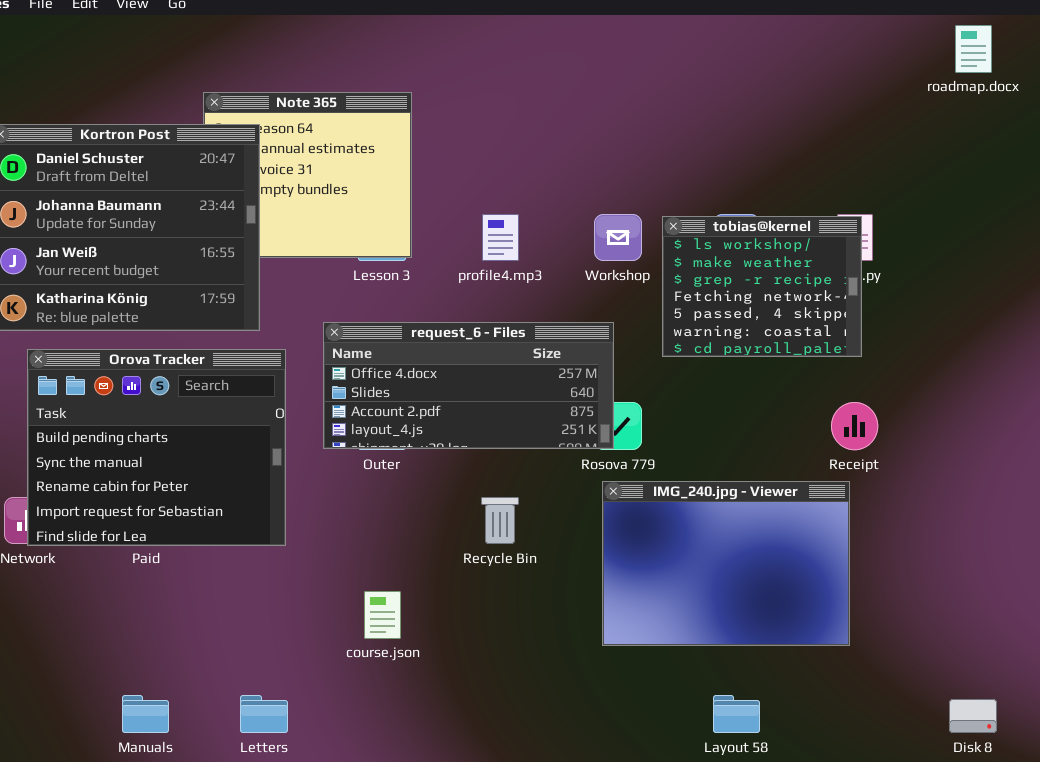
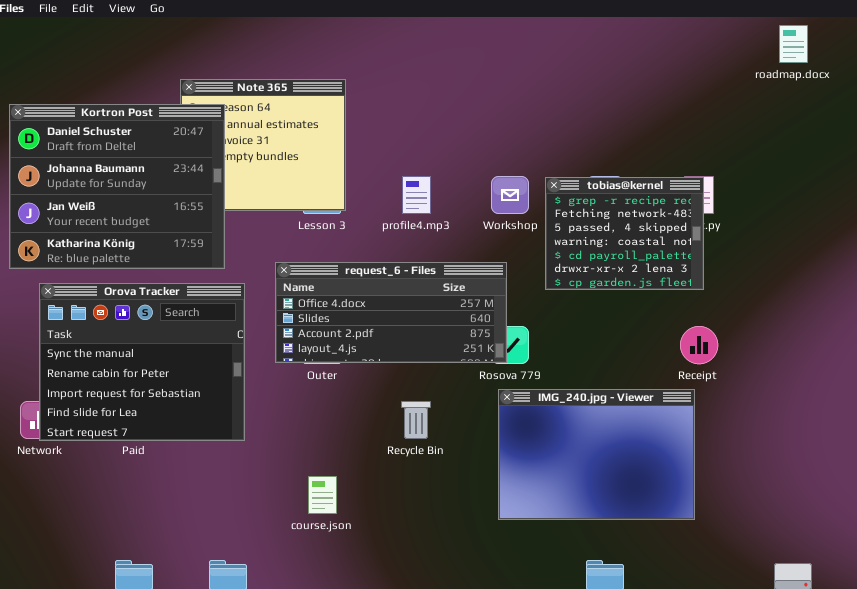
tobias@kernel: [662,216,862,357] -> [545,177,704,290], scrolled down 2 rows
Orova Tracker: [27,349,286,546] -> [39,283,245,441], scrolled down 1 row

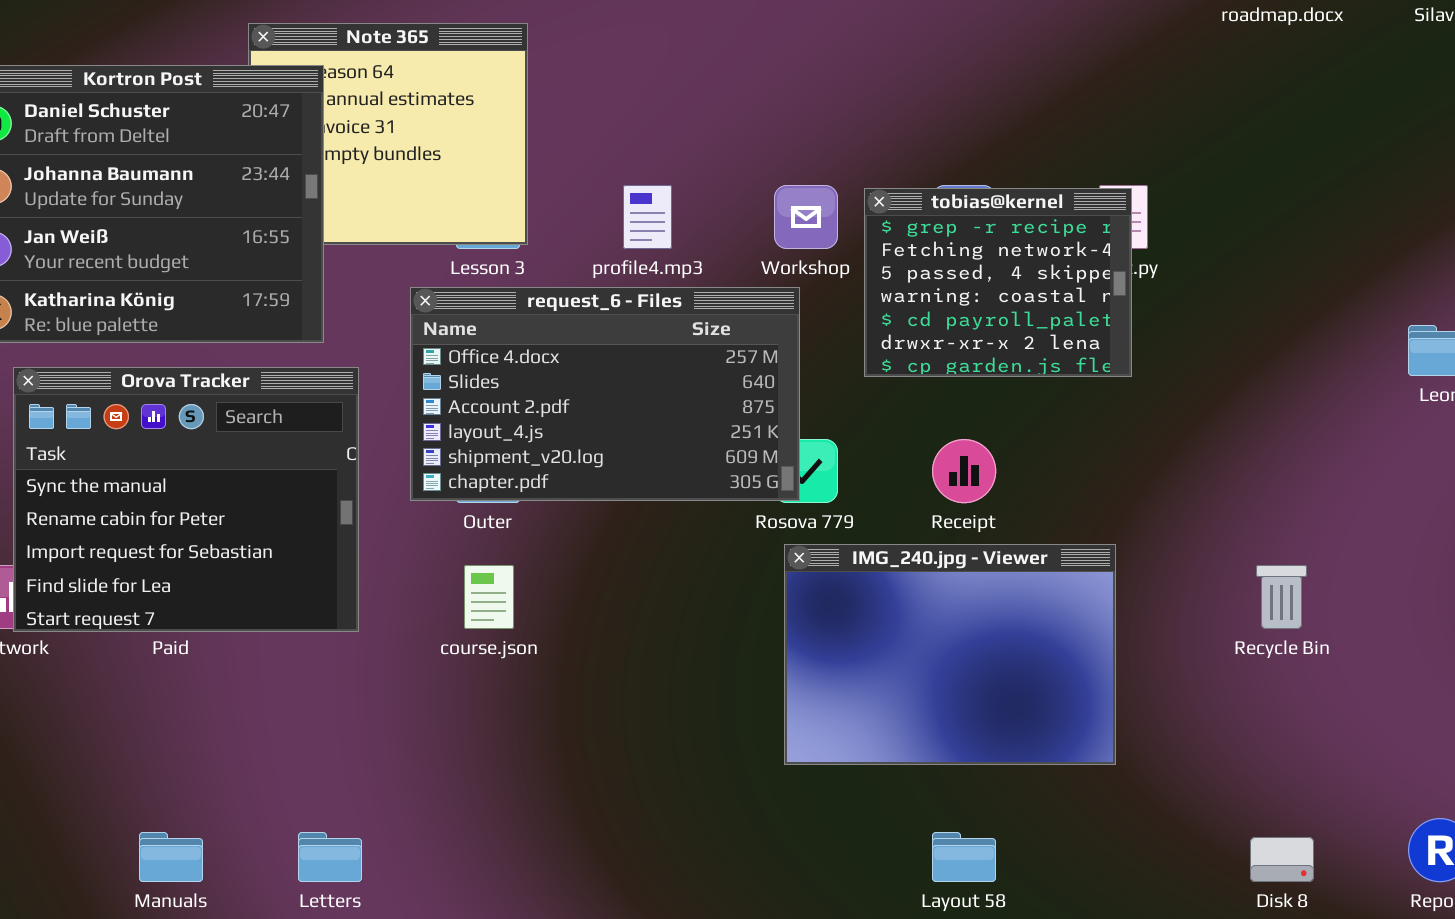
request_6 - Files: [275,262,507,363] -> [410,287,800,501], resized
Receipt: [680,326,718,364] -> [932,439,996,503], moved
Recycle Bin: [401,401,431,439] -> [1256,565,1307,629], moved
course.json: [308,476,337,514] -> [464,565,514,629], moved

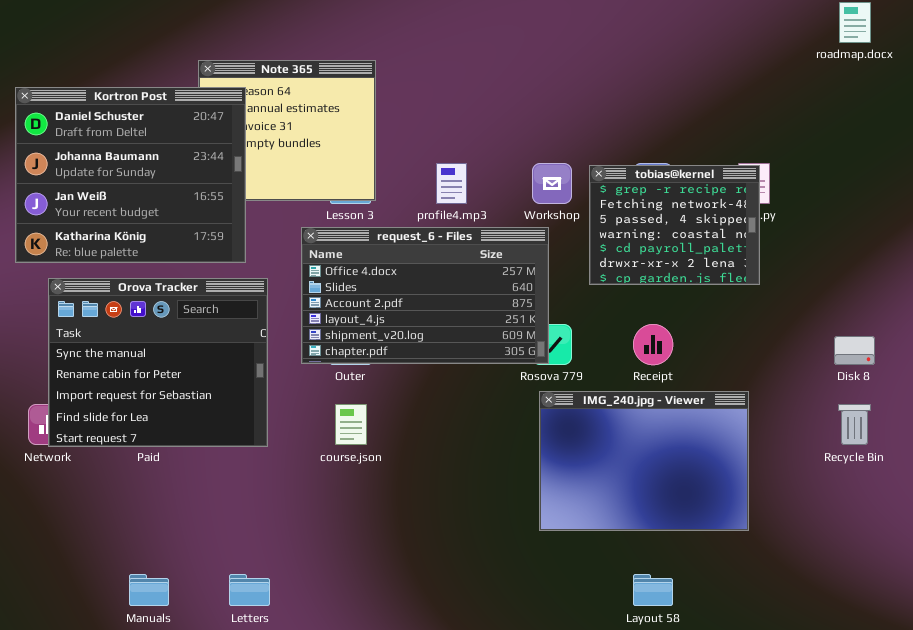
Disk 8: [1250,837,1314,882] -> [834,336,875,365], moved

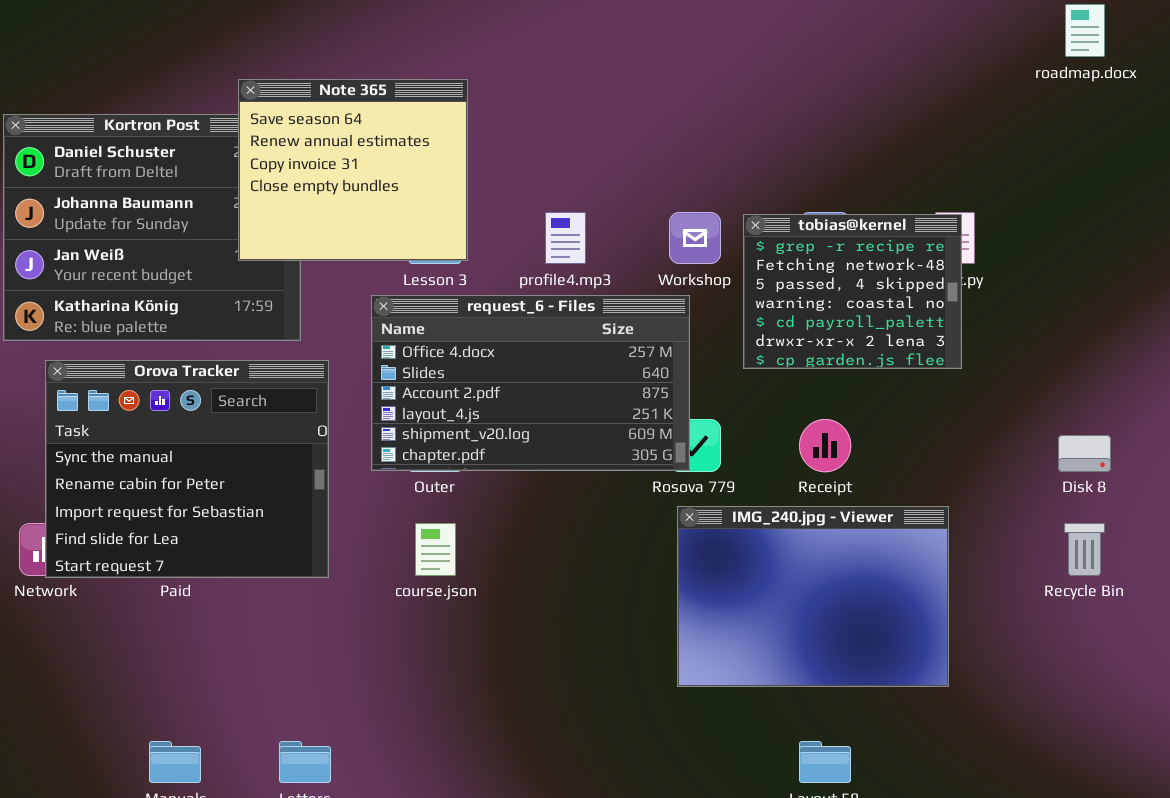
Note 365: [198,60,376,201] -> [238,79,468,261], raised

